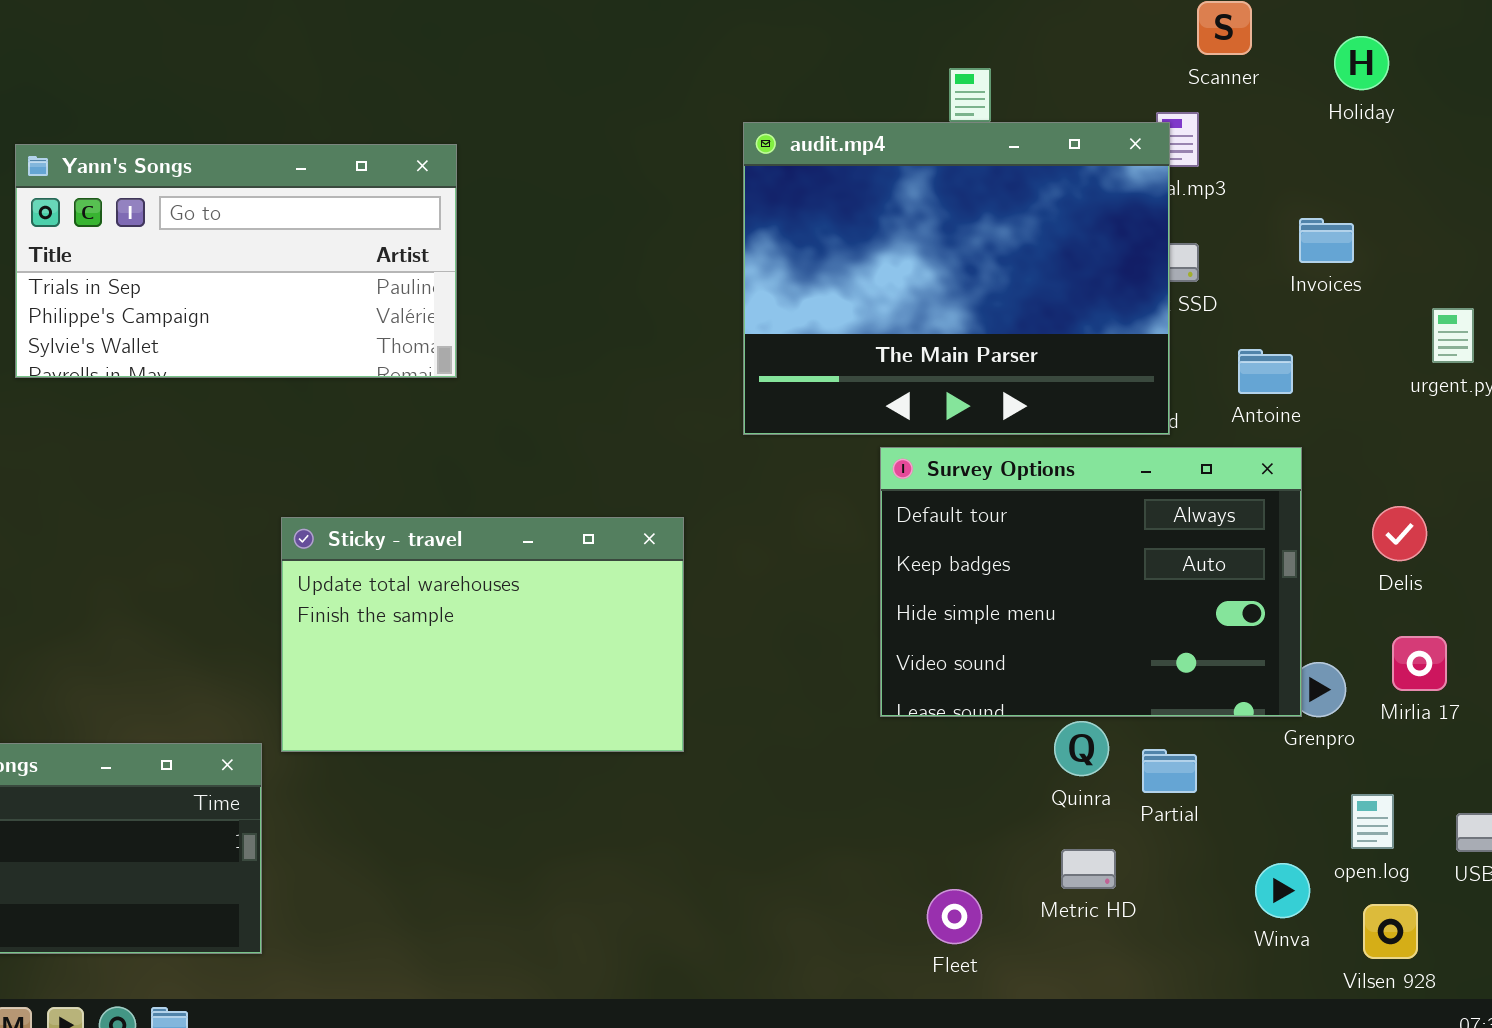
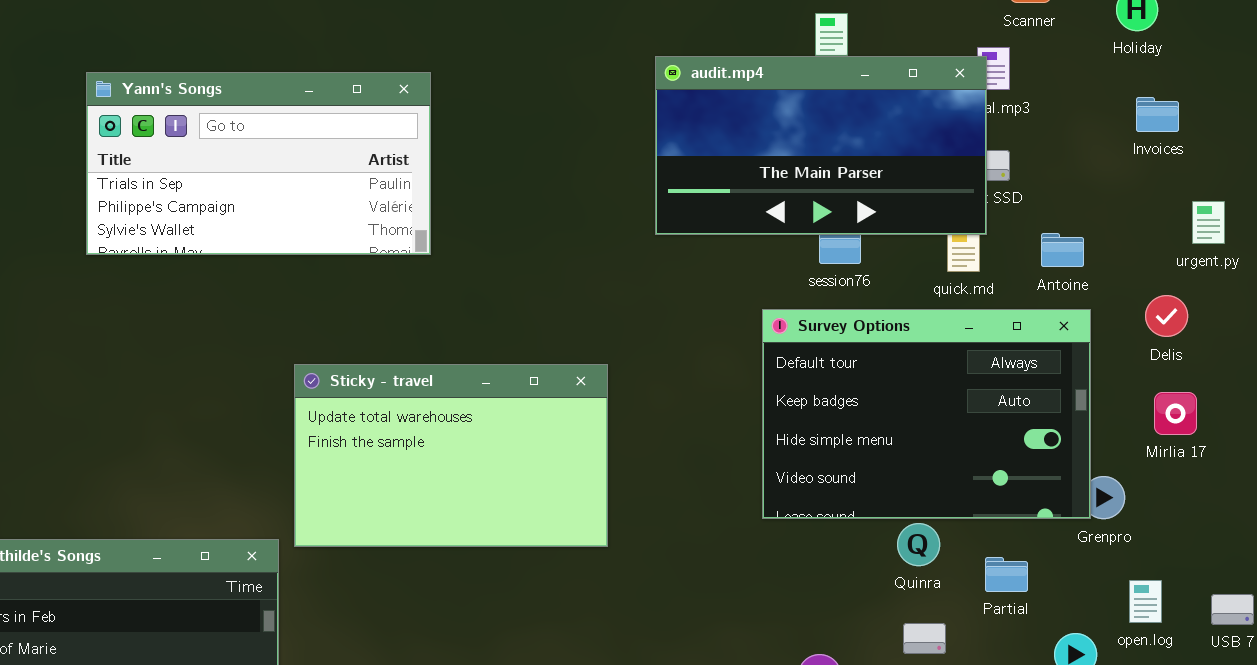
audit.mp4: [743,122,1170,435] -> [655,56,987,235], resized
Invoices: [1299,218,1354,263] -> [1136,97,1179,132], moved
Delis: [1372,506,1427,561] -> [1145,295,1188,337], moved
Mirlia 17: [1392,636,1447,691] -> [1154,392,1197,435], moved
Partial: [1142,749,1197,793] -> [985,557,1028,592], moved

